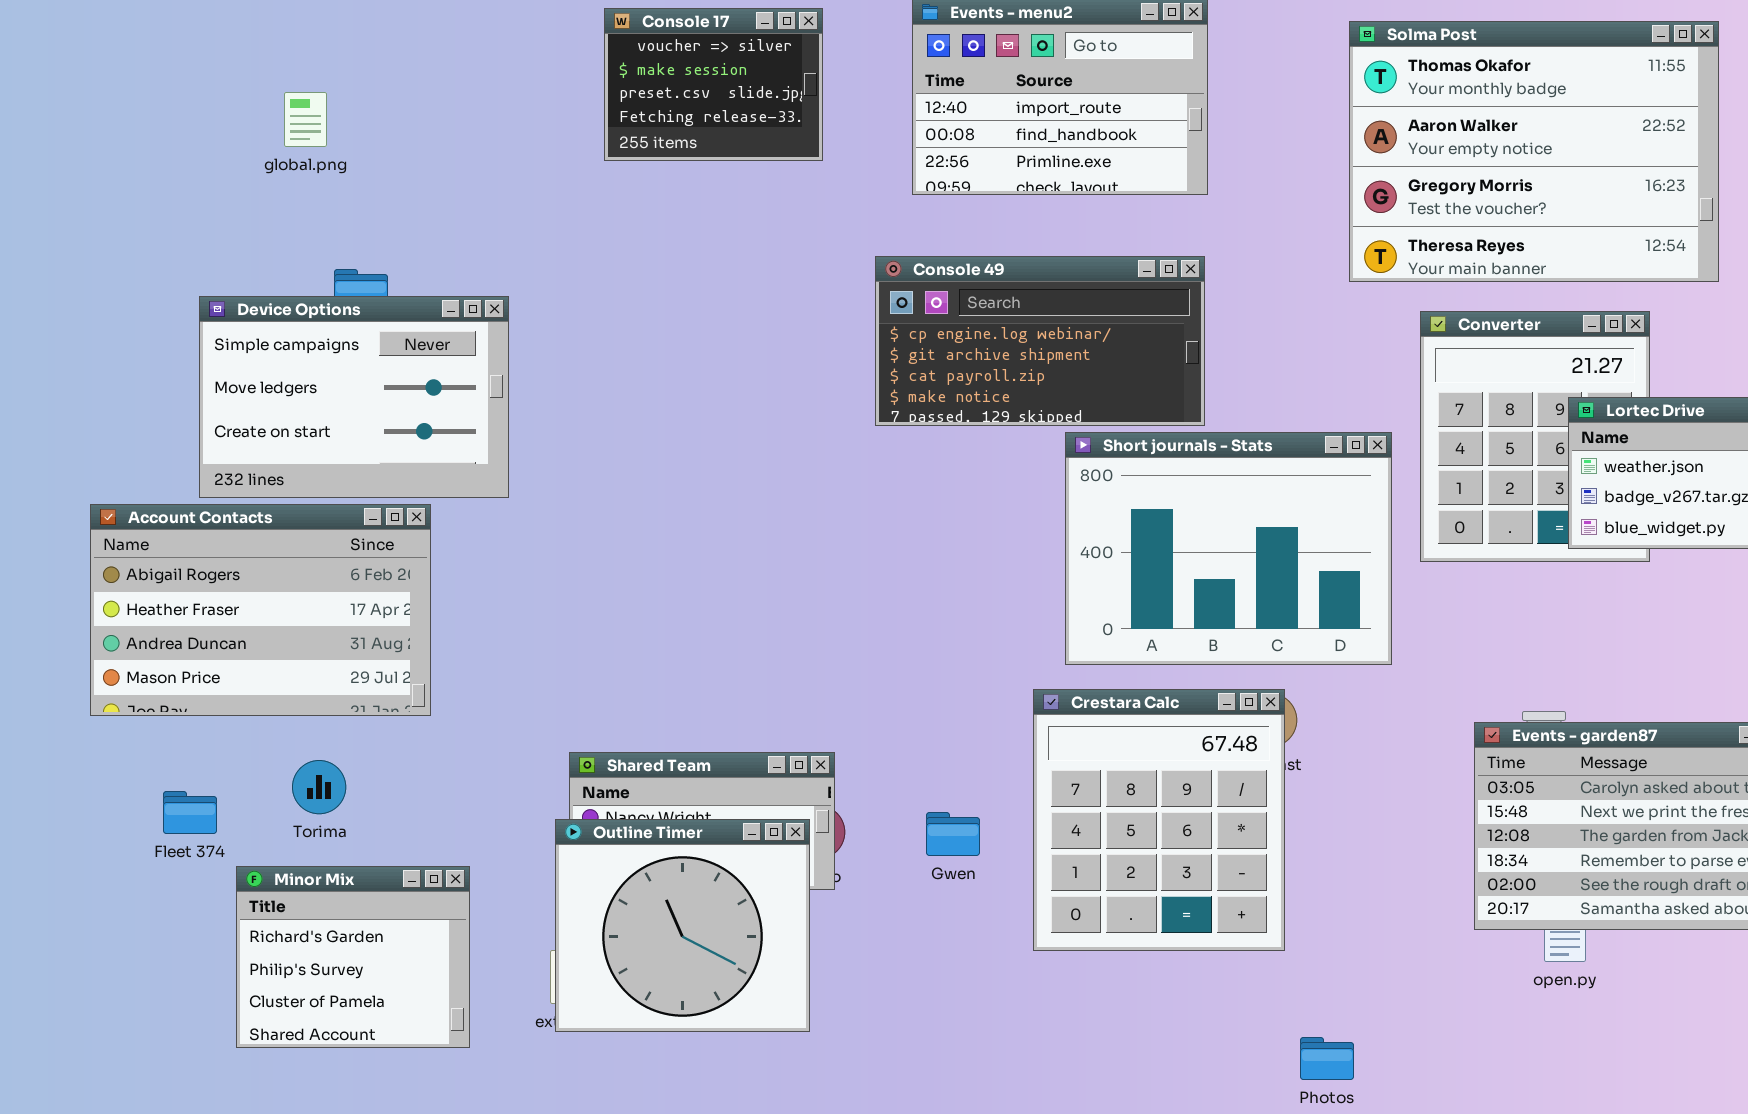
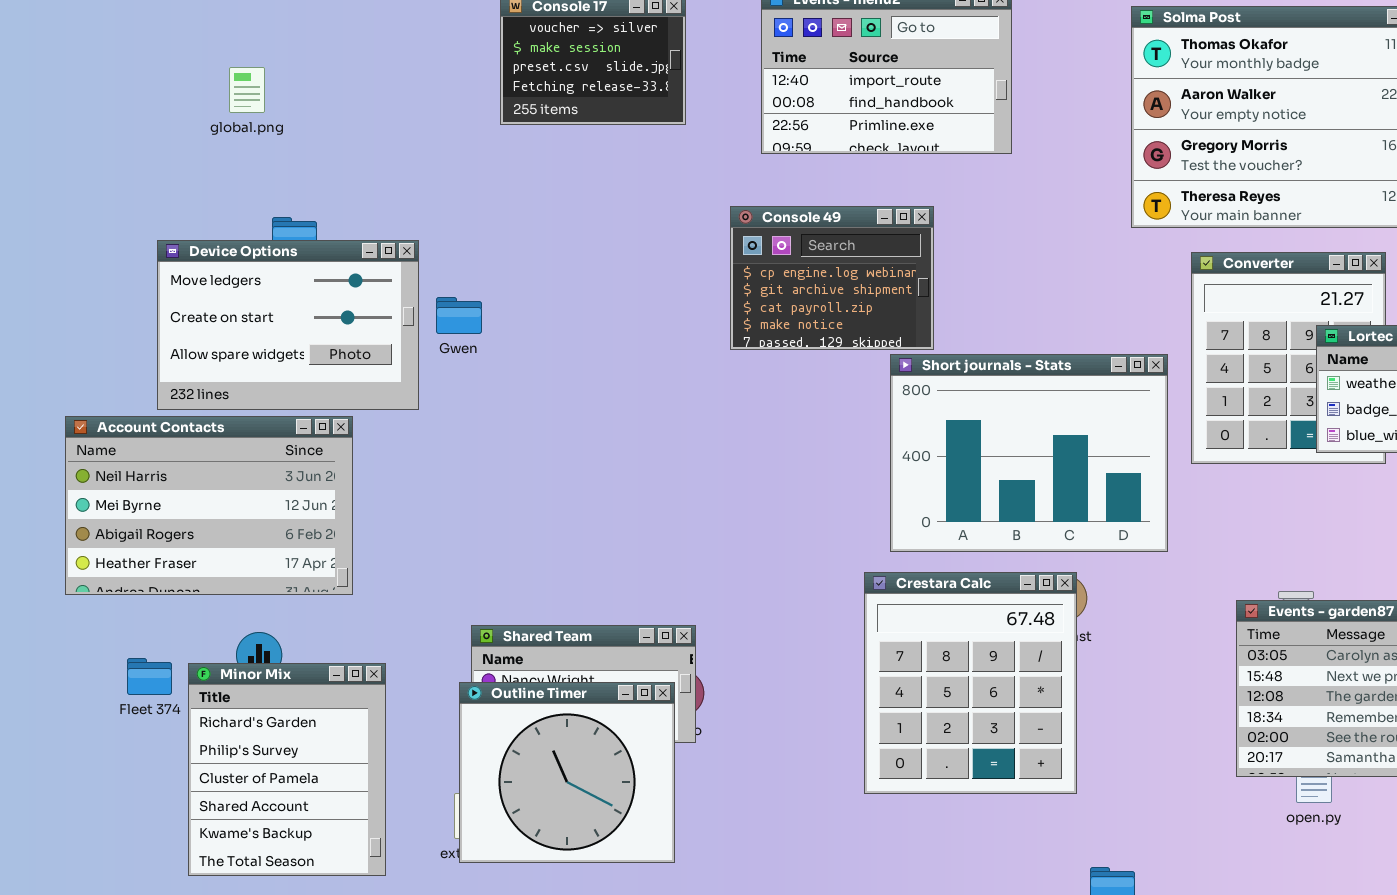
Console 49: [875,256,1205,426] -> [730,206,934,350], resized
Device Options: [199,296,509,498] -> [157,240,419,410], scrolled down 1 row
Account Contacts: [90,504,431,716] -> [65,416,353,595], scrolled up 2 rows
Gwen: [926,812,980,856] -> [436,297,482,334], moved
Minor Mix: [236,866,470,1048] -> [188,663,386,876], resized

